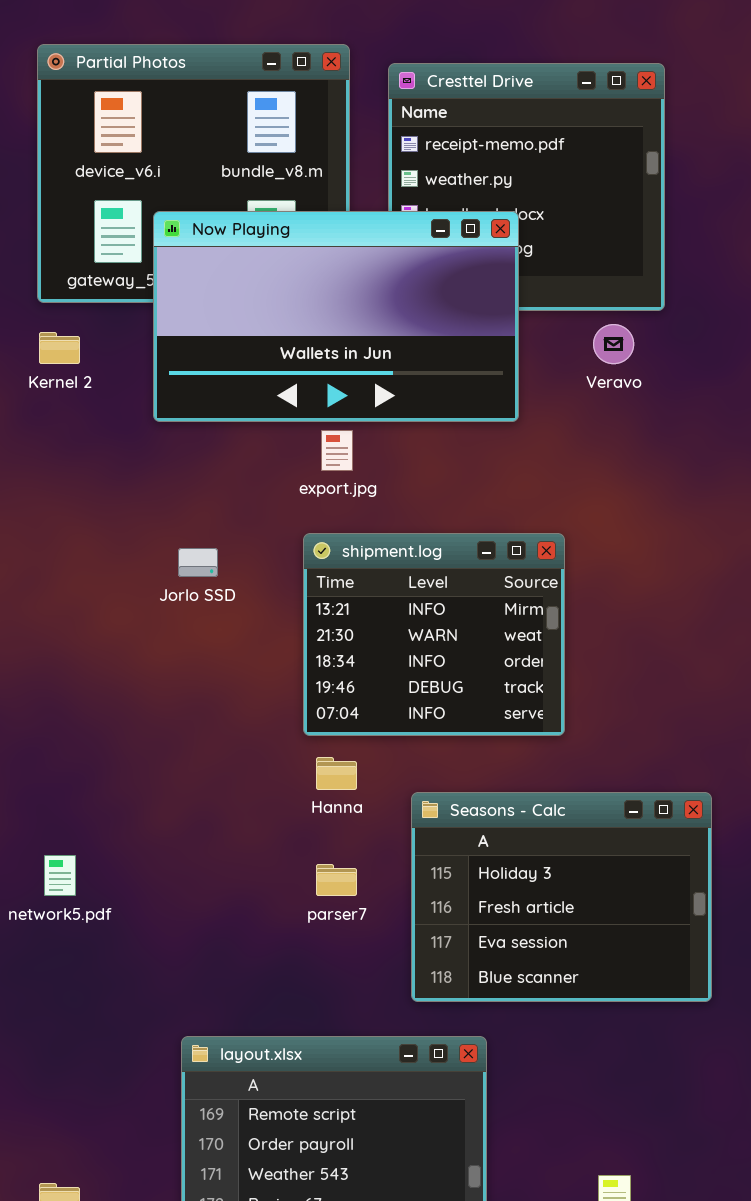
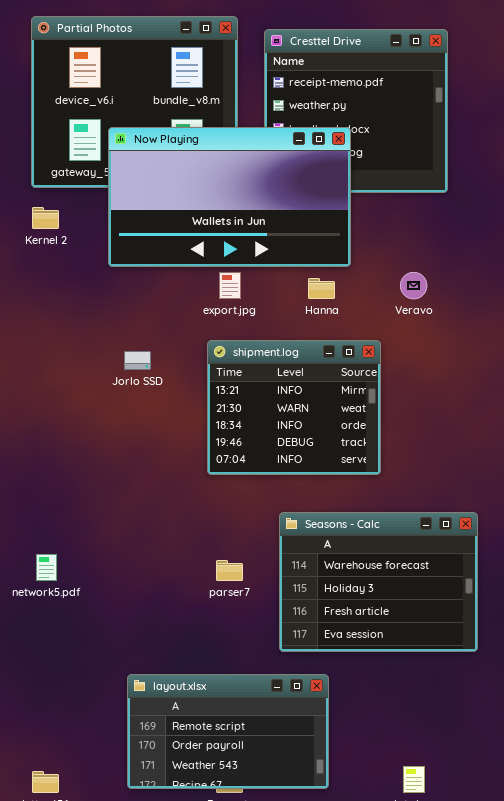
Veravo: [593,324,634,364] -> [400,272,427,299], moved
Hanna: [316,757,357,790] -> [308,278,335,299], moved
Seasons - Calc: [411,792,712,1002] -> [279,512,478,652], scrolled up 1 row

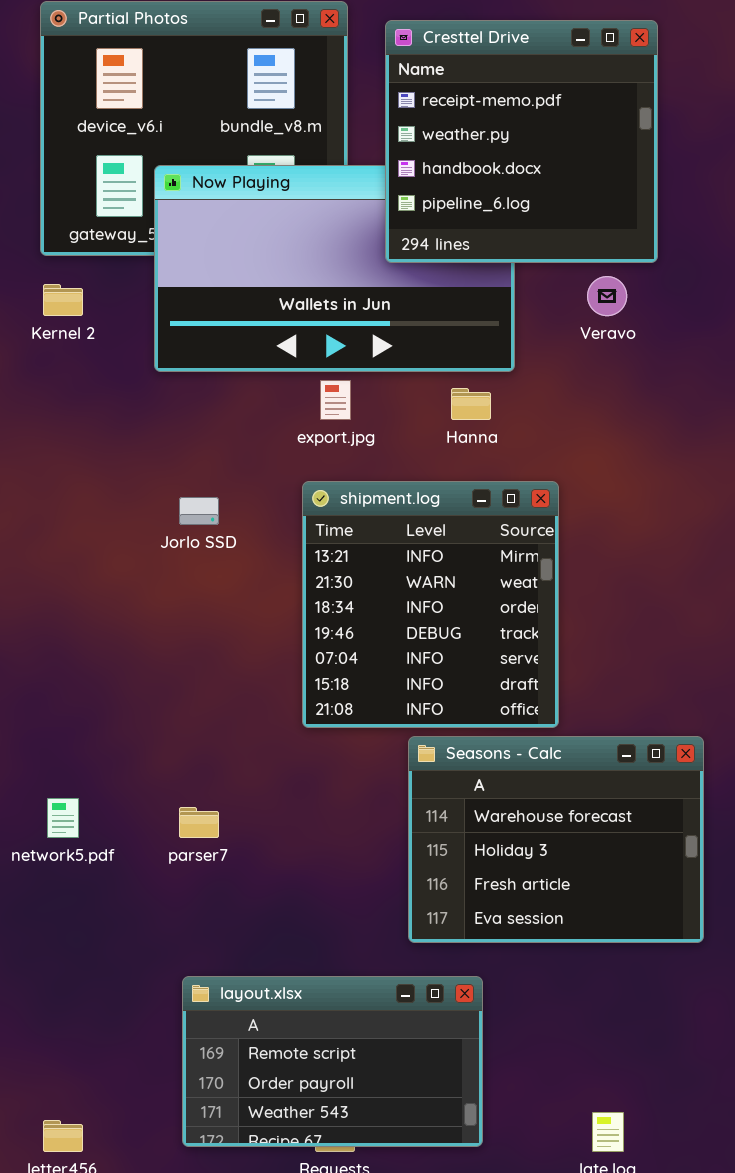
Cresttel Drive: [264,29,448,193] -> [385,20,658,263], raised
Veravo: [400,272,427,299] -> [587,276,627,316], moved
shipment.log: [207,340,381,475] -> [302,481,559,728], resized
parser7: [216,560,243,581] -> [179,807,219,838], moved

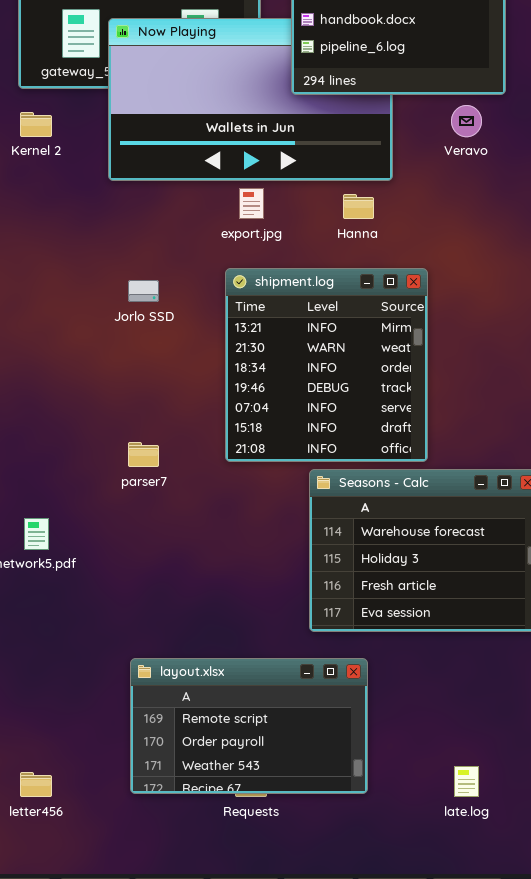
parser7: [179,807,219,838] -> [128,442,159,467], moved

